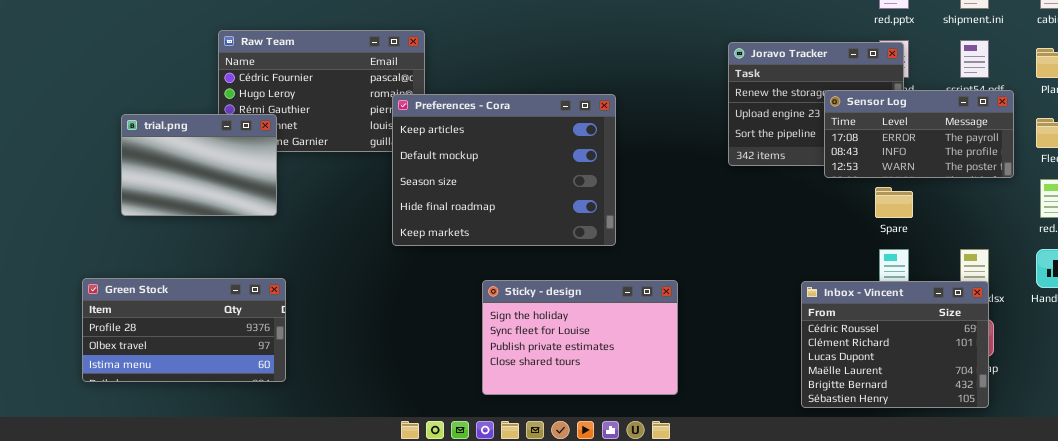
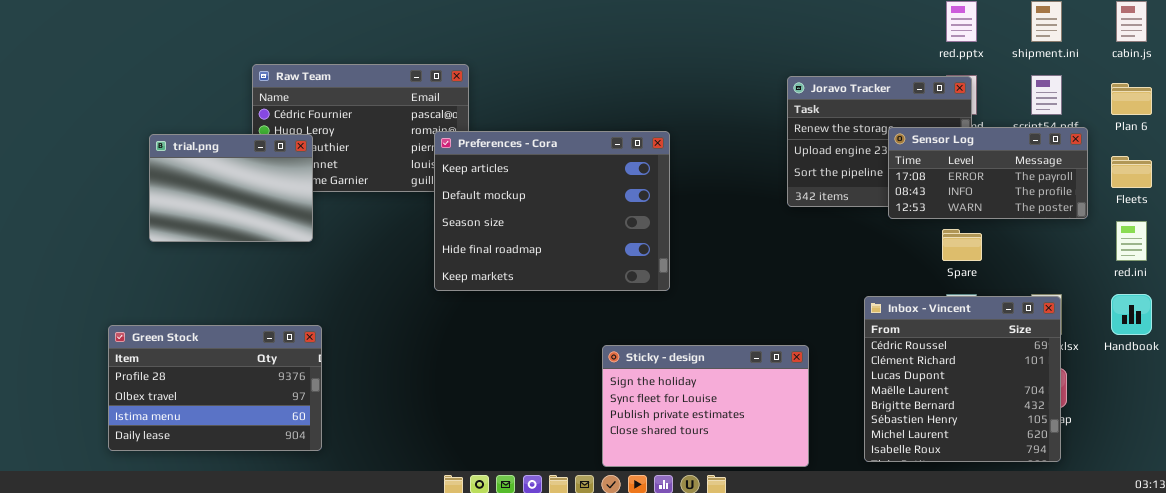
trial.png: [121,114,277,216] -> [149,134,313,242], moved
Green Stock: [82,278,286,382] -> [108,325,322,451], resized
Sticky - design: [482,280,678,395] -> [602,345,809,467], moved
Inbox - Vincent: [801,281,989,408] -> [864,296,1061,462], resized

